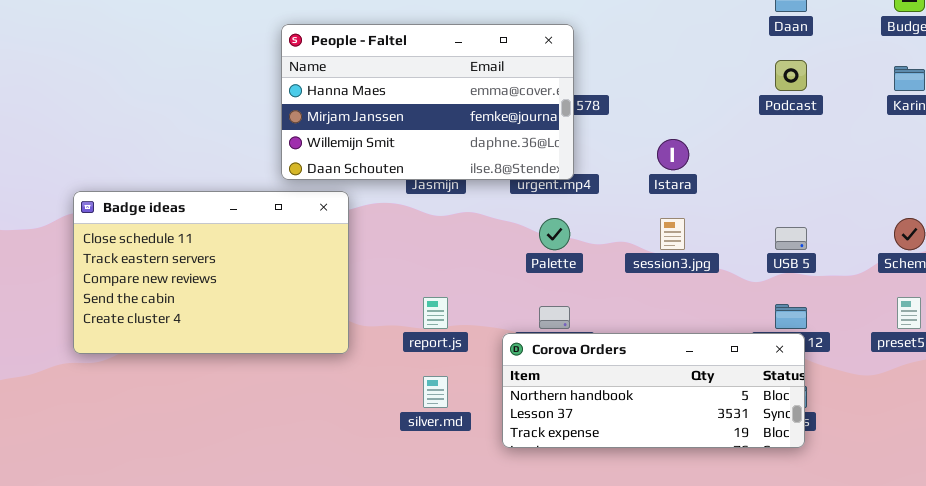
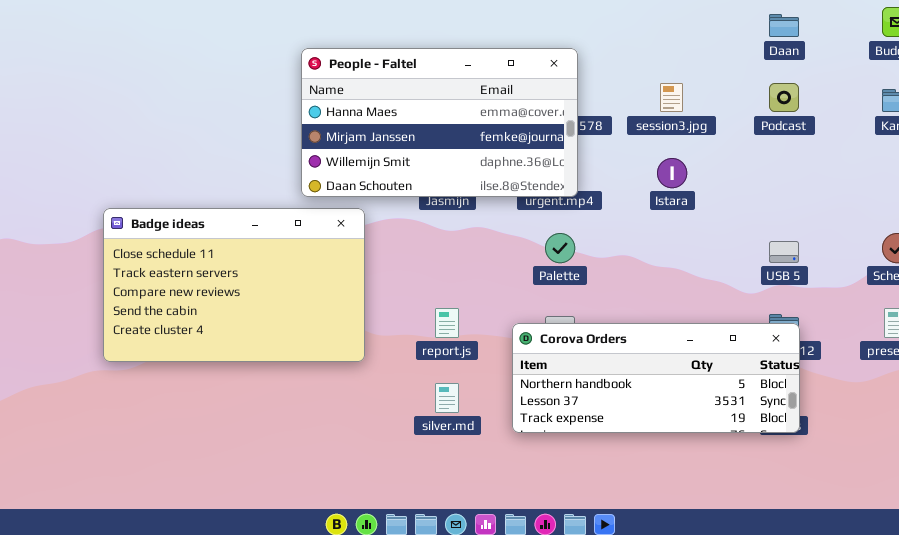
session3.jpg: [660,218,685,250] -> [660,83,683,112], moved
Corova Orders: [502,333,805,448] -> [512,323,800,433], moved

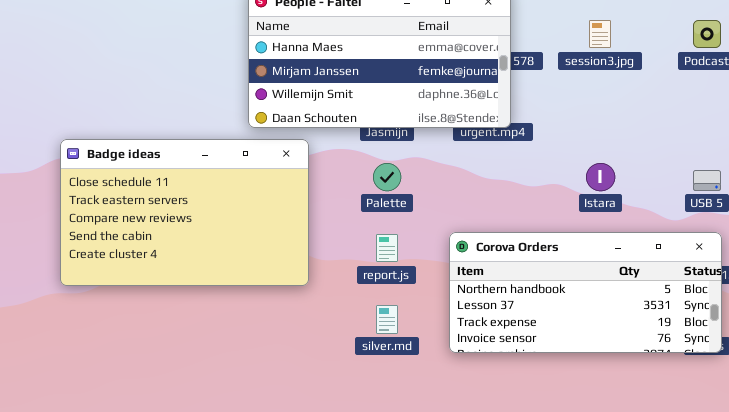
Istara: [657,158,687,188] -> [586,163,615,191], moved
Palette: [545,233,575,263] -> [373,163,401,191], moved
Corova Orders: [512,323,800,433] -> [449,232,722,353], resized

